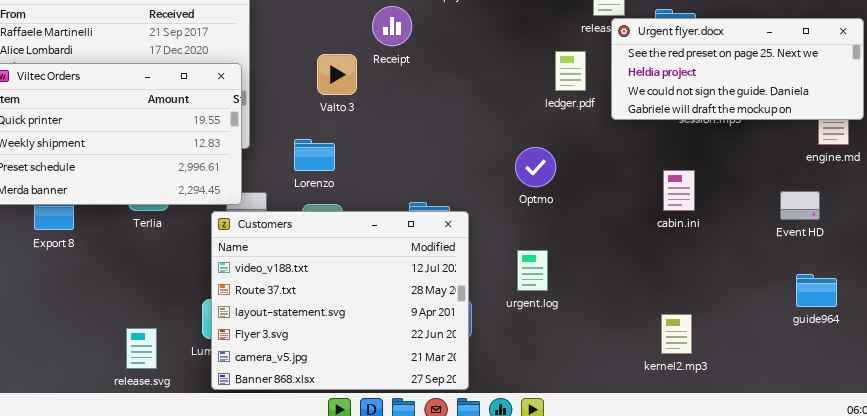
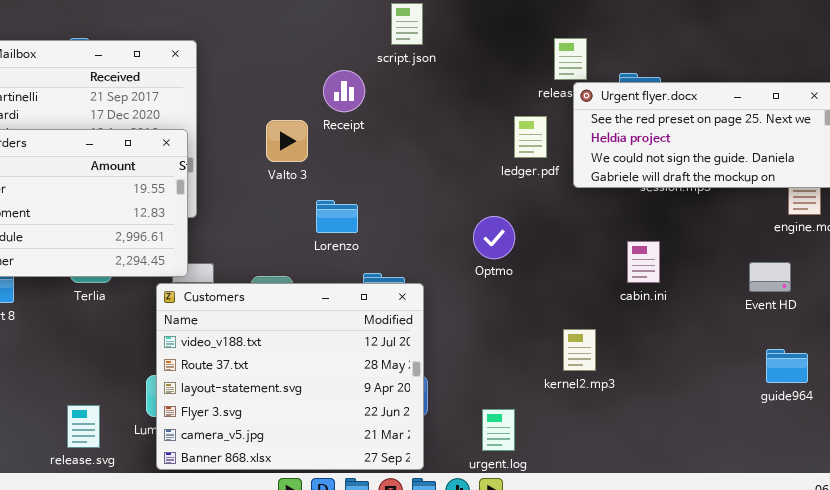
Lorenzo: [294,139,335,171] -> [316,200,358,233], moved
urgent.log: [517,250,548,291] -> [482,409,515,451], moved
kernel2.mp3: [661,314,692,354] -> [563,329,596,371], moved

